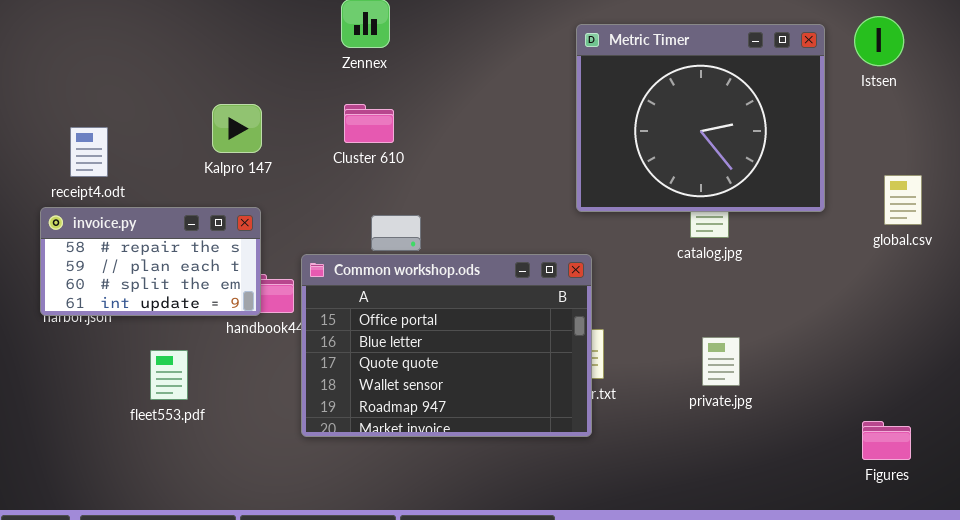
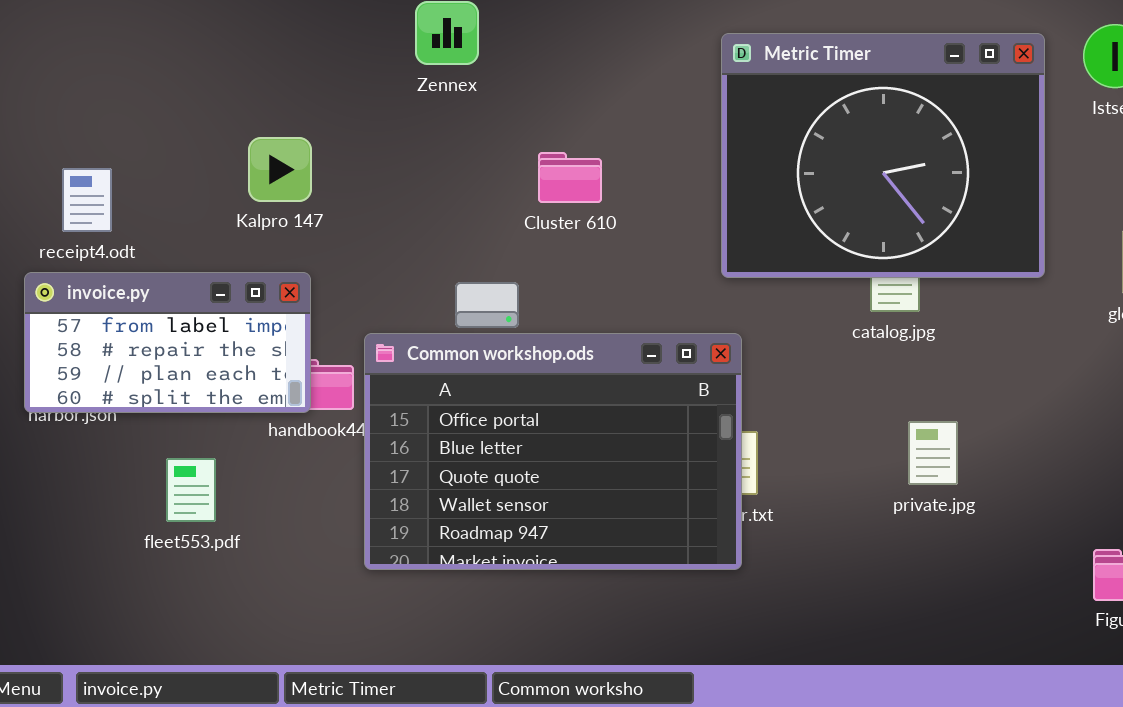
Cluster 610: [344,104,394,143] -> [538,152,602,203], moved
invoice.py: [40,207,261,316] -> [24,272,311,413], scrolled up 1 row
private.jpg: [702,337,740,386] -> [908,421,958,485], moved

